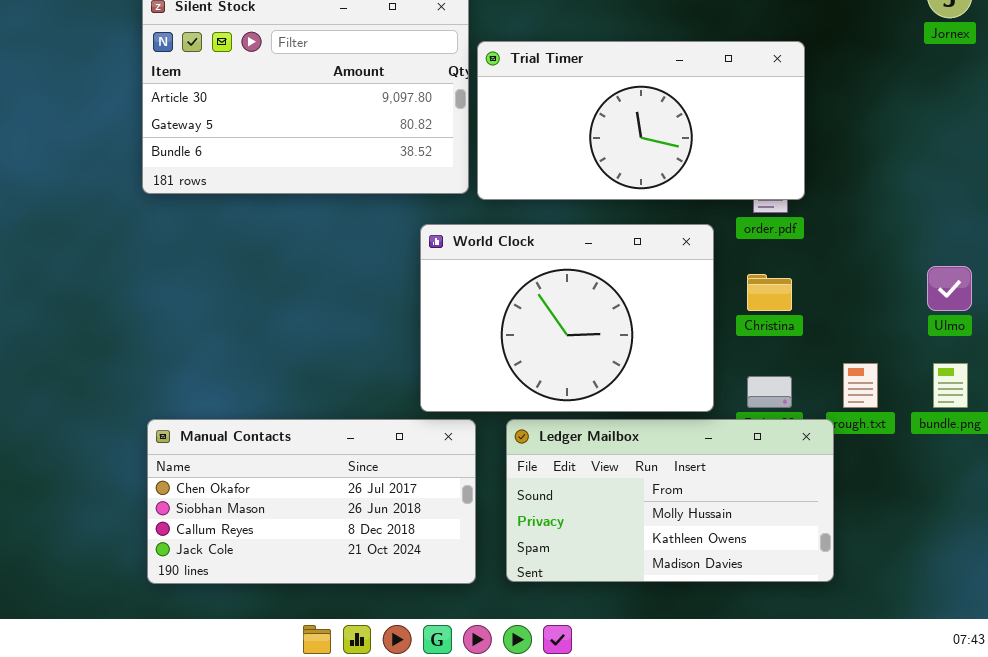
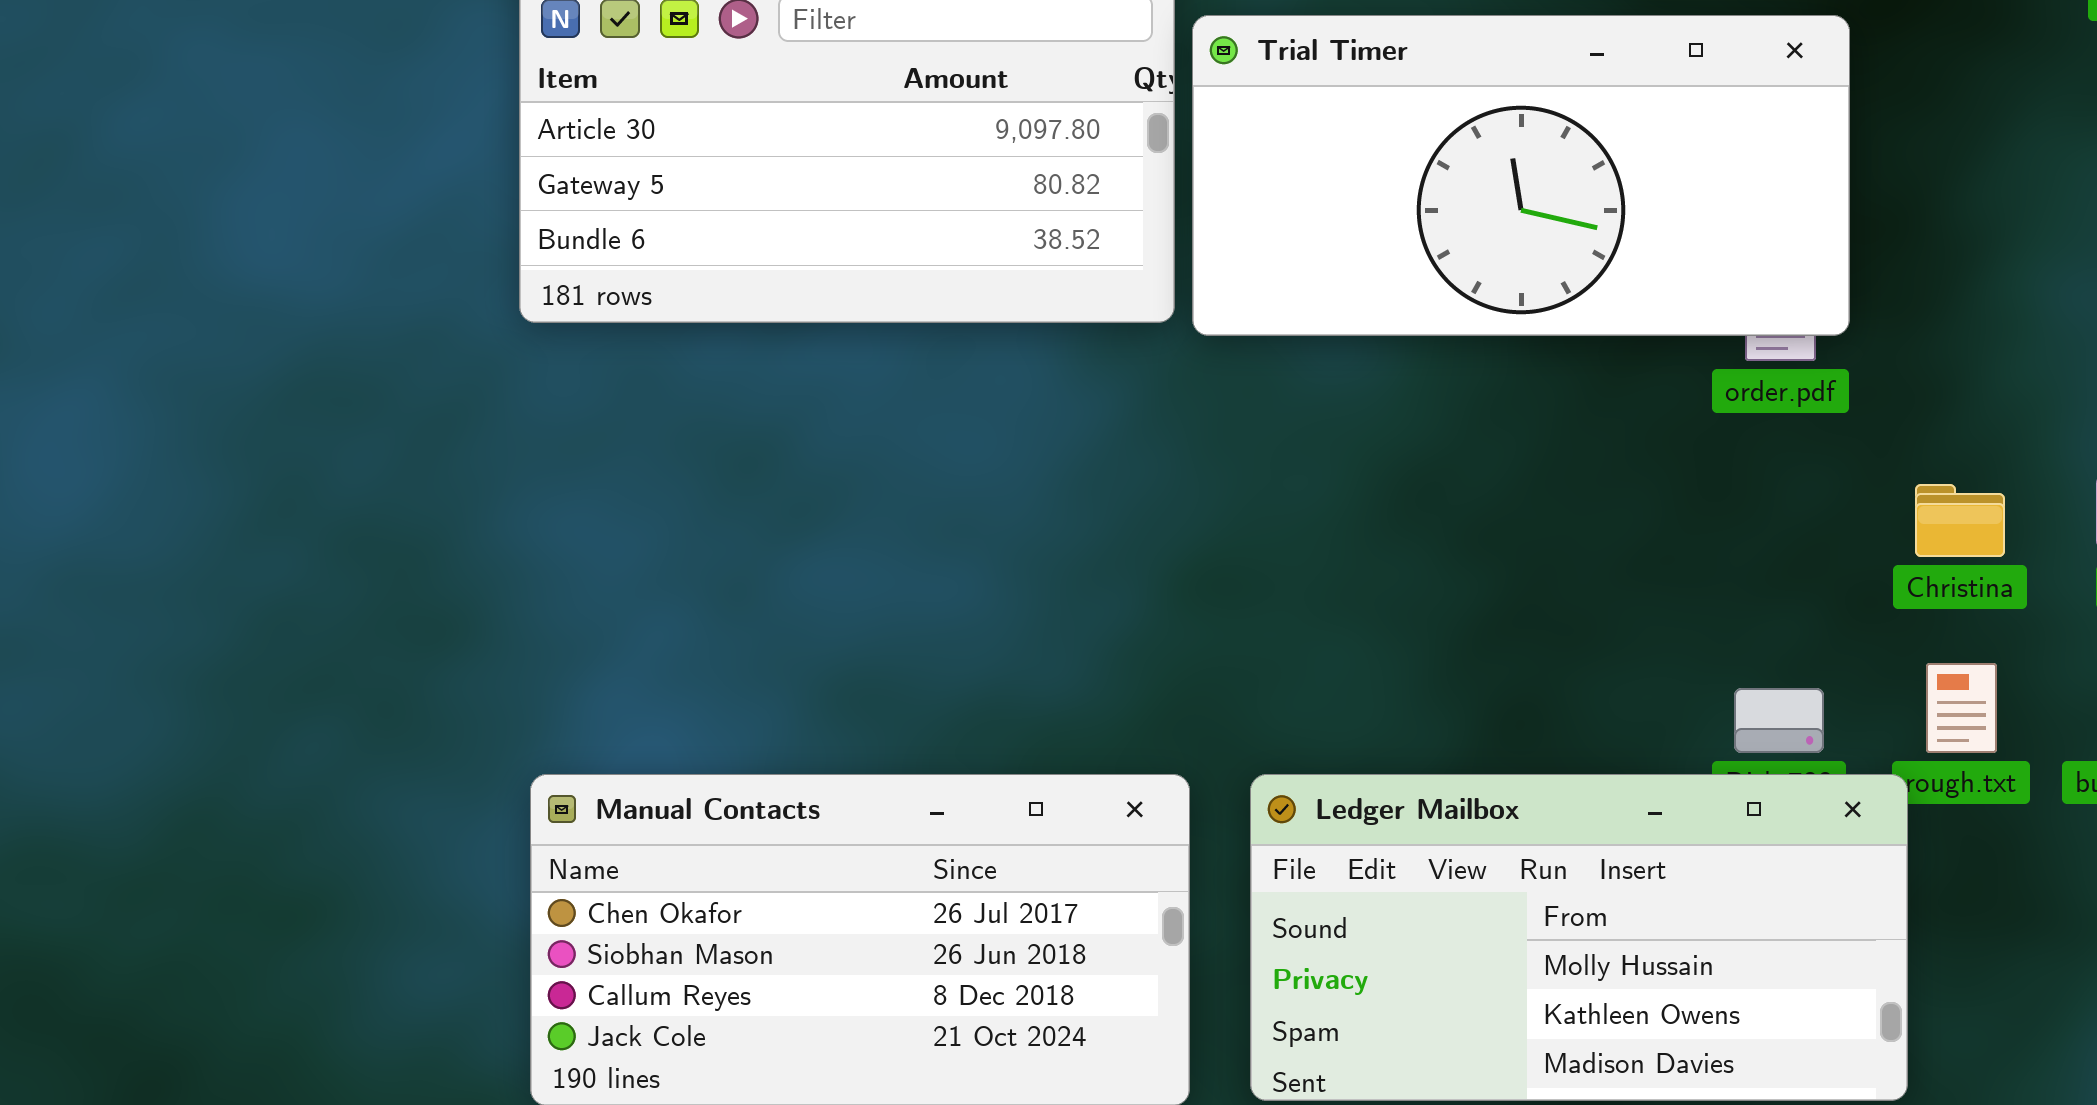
World Clock: [420,224,714,412] -> none, closed
Christina: [747,274,792,311] -> [1915,484,2005,557], moved

